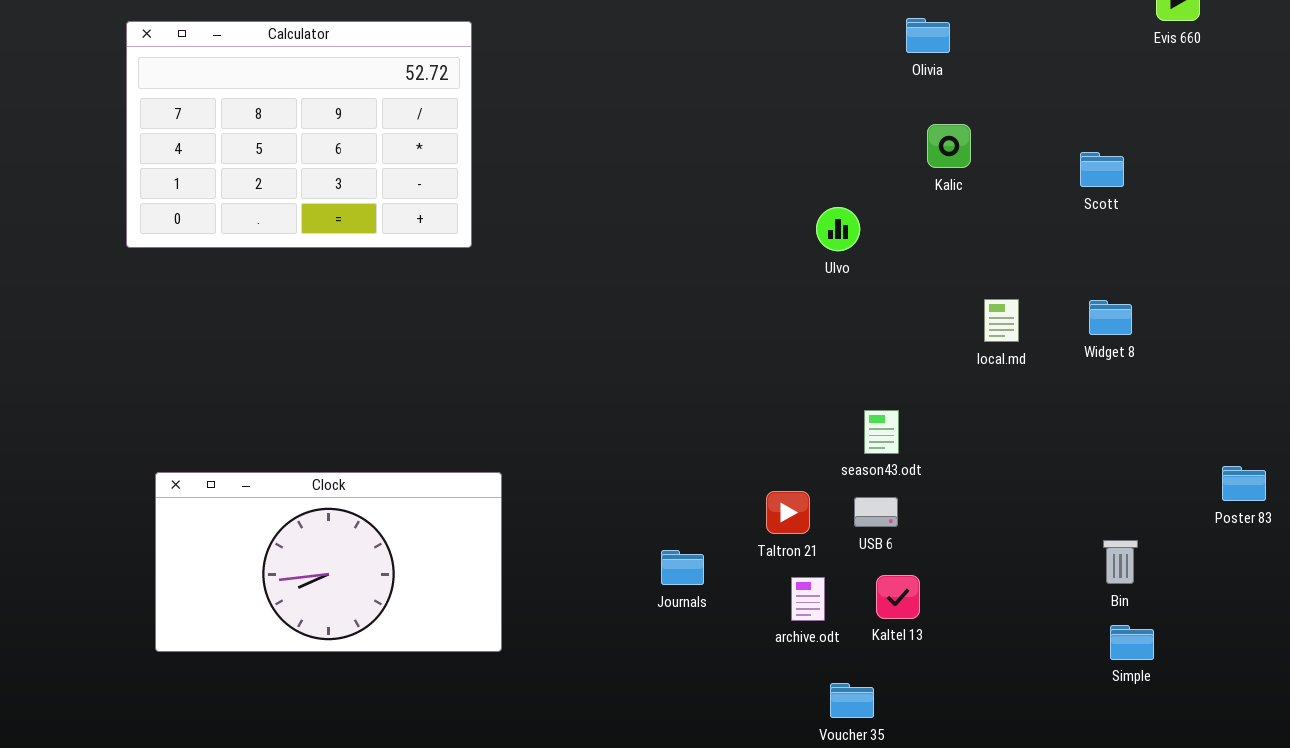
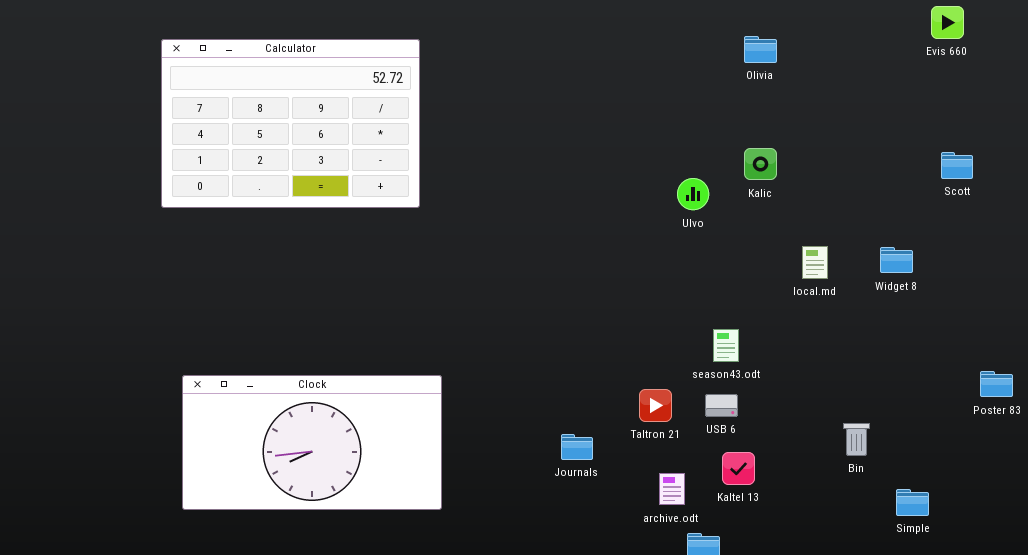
Kalic: [927,124,971,168] -> [744,148,777,180], moved
Scott: [1080,152,1124,187] -> [941,152,973,179], moved
Bin: [1103,540,1138,584] -> [843,423,870,456], moved
archive.odt: [791,577,825,621] -> [659,473,685,505], moved

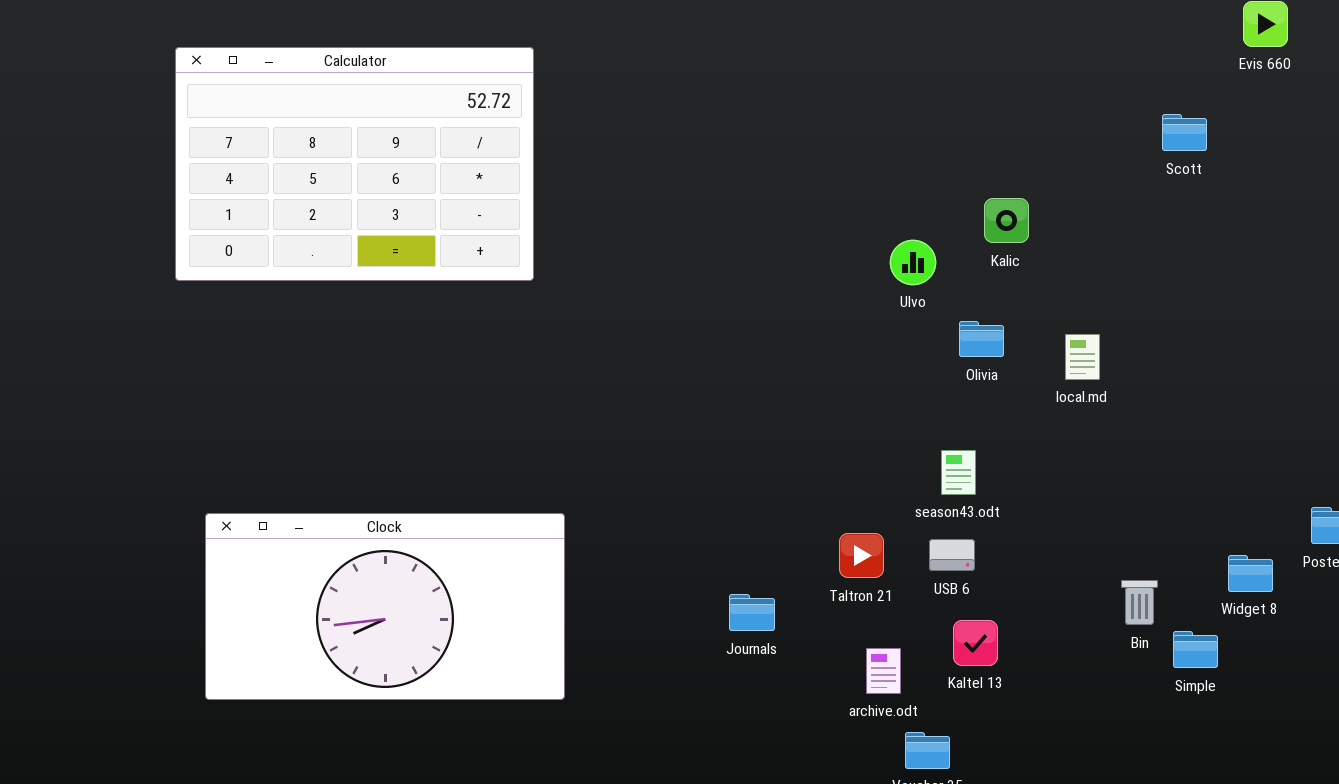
Olivia: [744,36,777,63] -> [959,321,1004,357], moved
Scott: [941,152,973,179] -> [1162,114,1207,151], moved
Widget 8: [880,247,913,273] -> [1228,555,1273,592], moved
Simple: [896,489,929,516] -> [1173,631,1218,668], moved

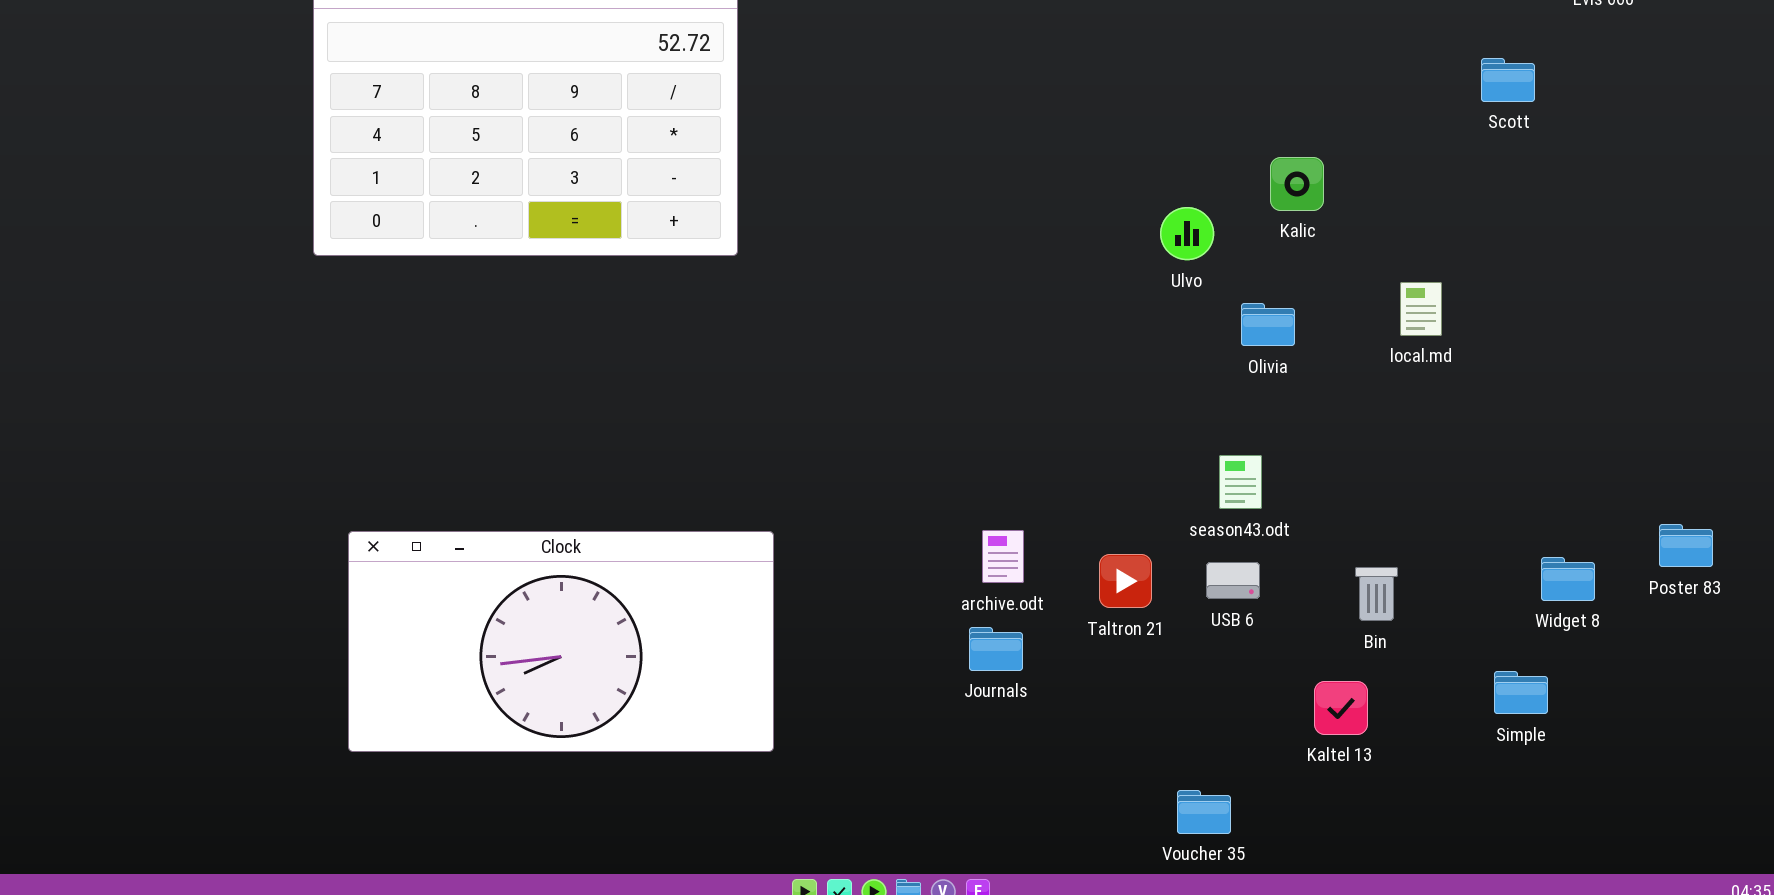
local.md: [1065,334,1100,380] -> [1400,282,1442,336], moved
Widget 8: [1228,555,1273,592] -> [1541,557,1595,601], moved
Bin: [1121,580,1158,625] -> [1355,567,1398,621], moved
Kaltel 13: [953,620,998,666] -> [1314,681,1368,735], moved
archive.odt: [866,648,901,694] -> [982,530,1024,583], moved

